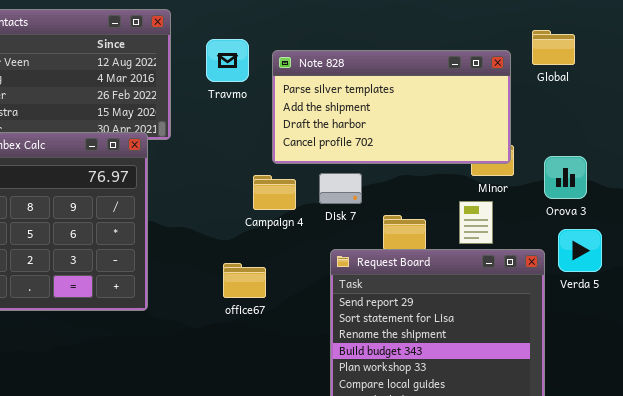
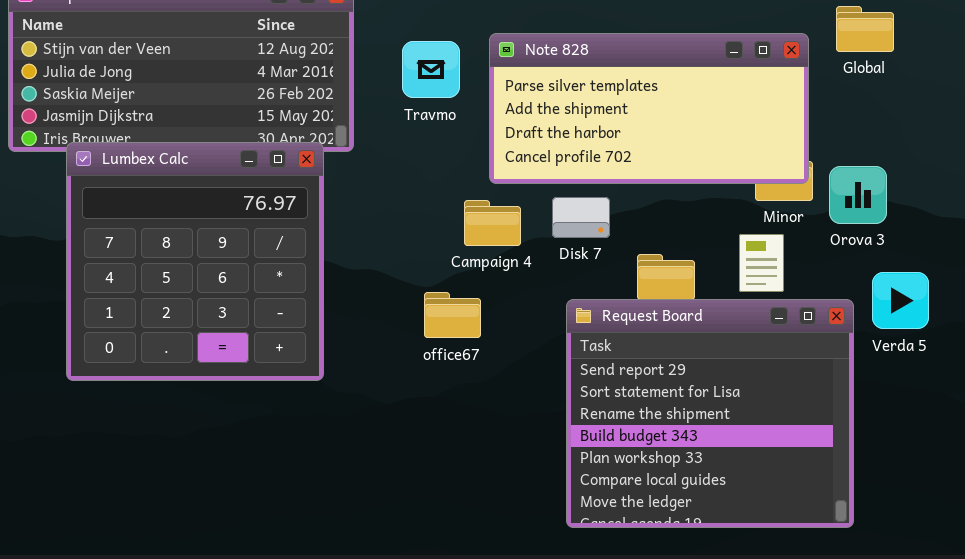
Travmo: [206,39,249,82] -> [402,41,460,98], moved
Orova 3: [544,156,587,199] -> [829,166,887,224], moved
office67: [223,263,266,298] -> [424,292,481,338], moved

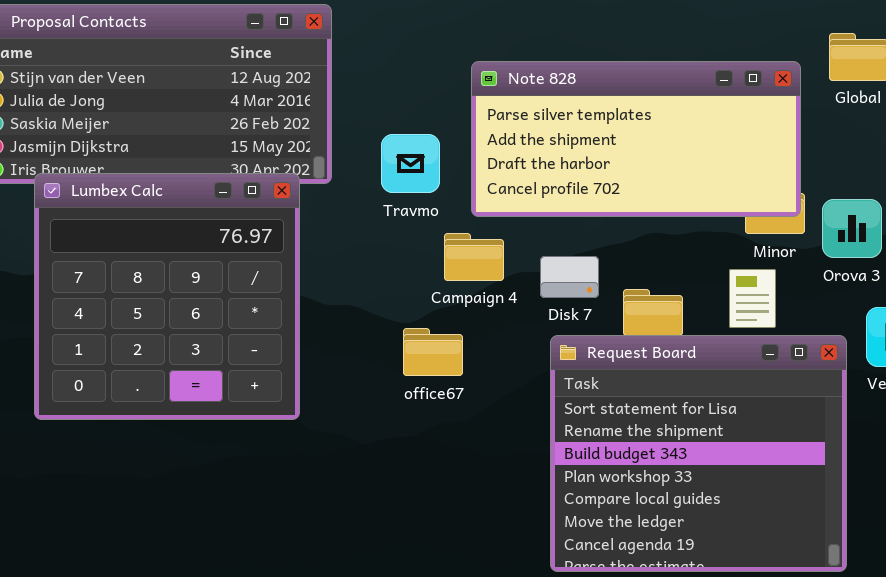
Travmo: [402,41,460,98] -> [381,134,440,193], moved
Disk 7: [552,197,610,238] -> [540,256,599,298], moved
Request Board: [566,299,854,528] -> [550,335,847,572], scrolled down 1 row

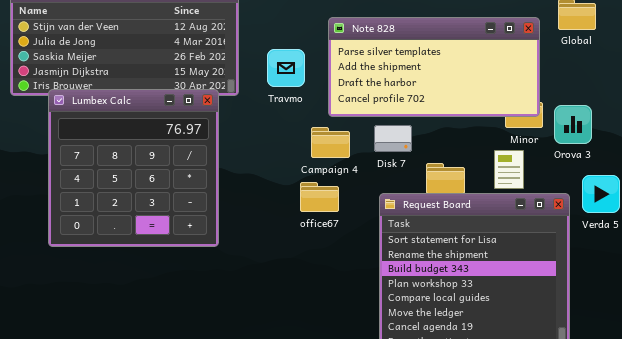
Travmo: [381,134,440,193] -> [267,49,305,87], moved
Disk 7: [540,256,599,298] -> [374,125,412,152], moved
office67: [403,328,463,376] -> [300,182,339,212], moved

